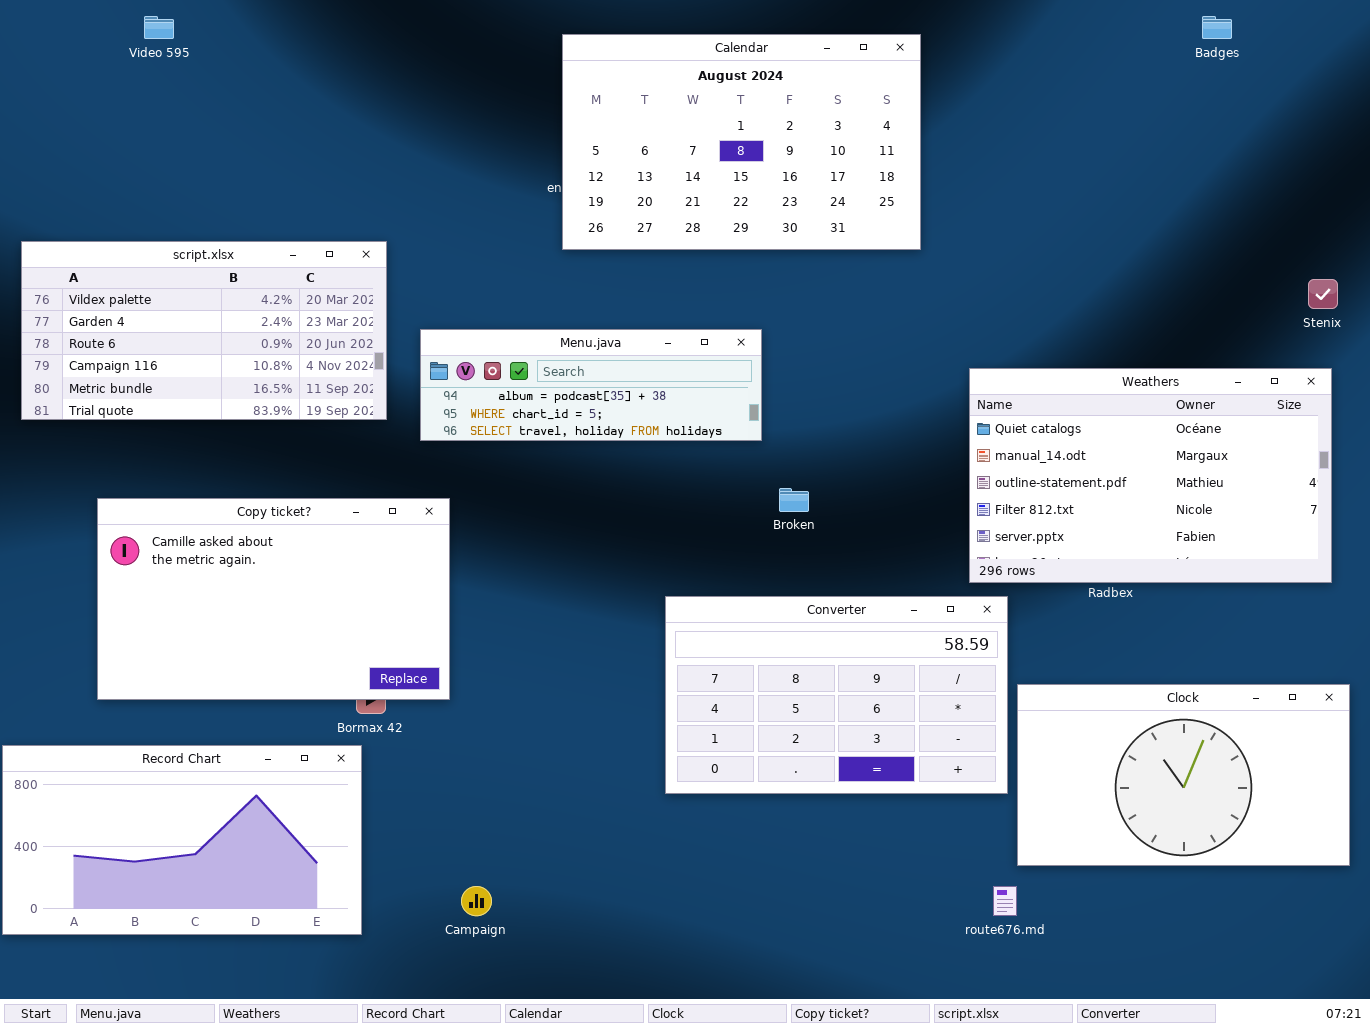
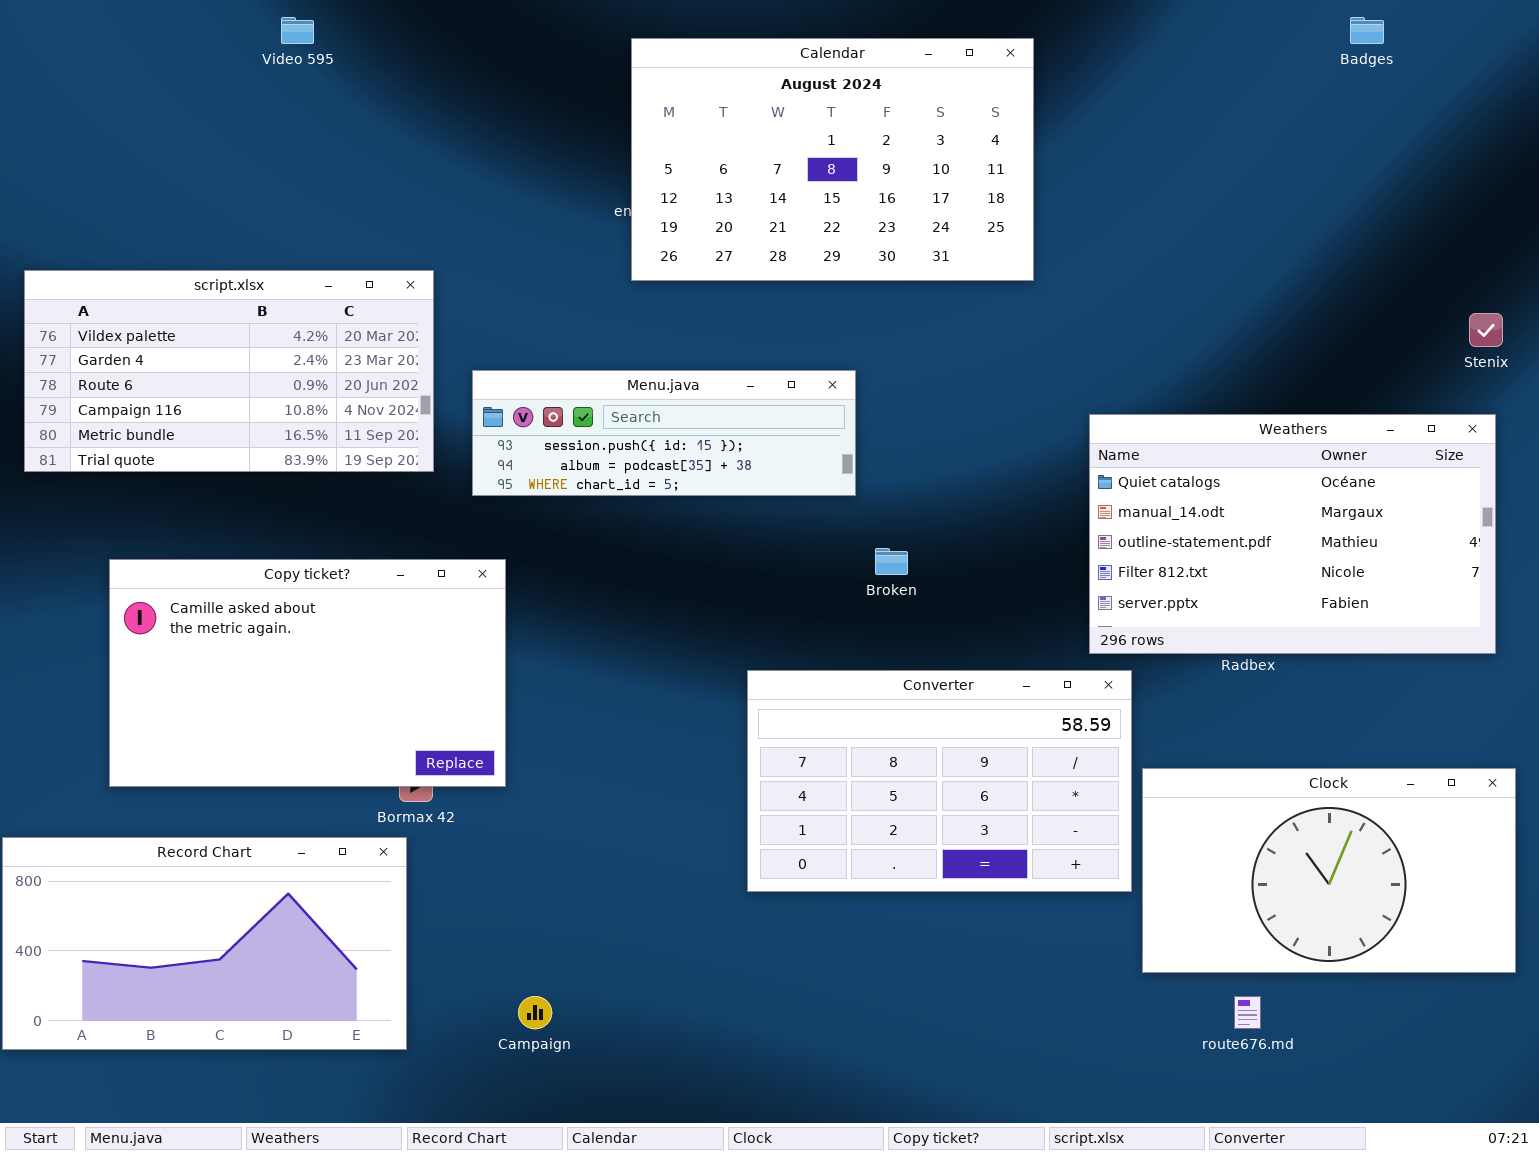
Video 595: [144,16,174,39] -> [281,17,314,44], moved
Menu.java: [420,329,762,441] -> [472,370,856,496], scrolled up 1 row
route676.md: [993,886,1017,916] -> [1234,996,1261,1029], moved

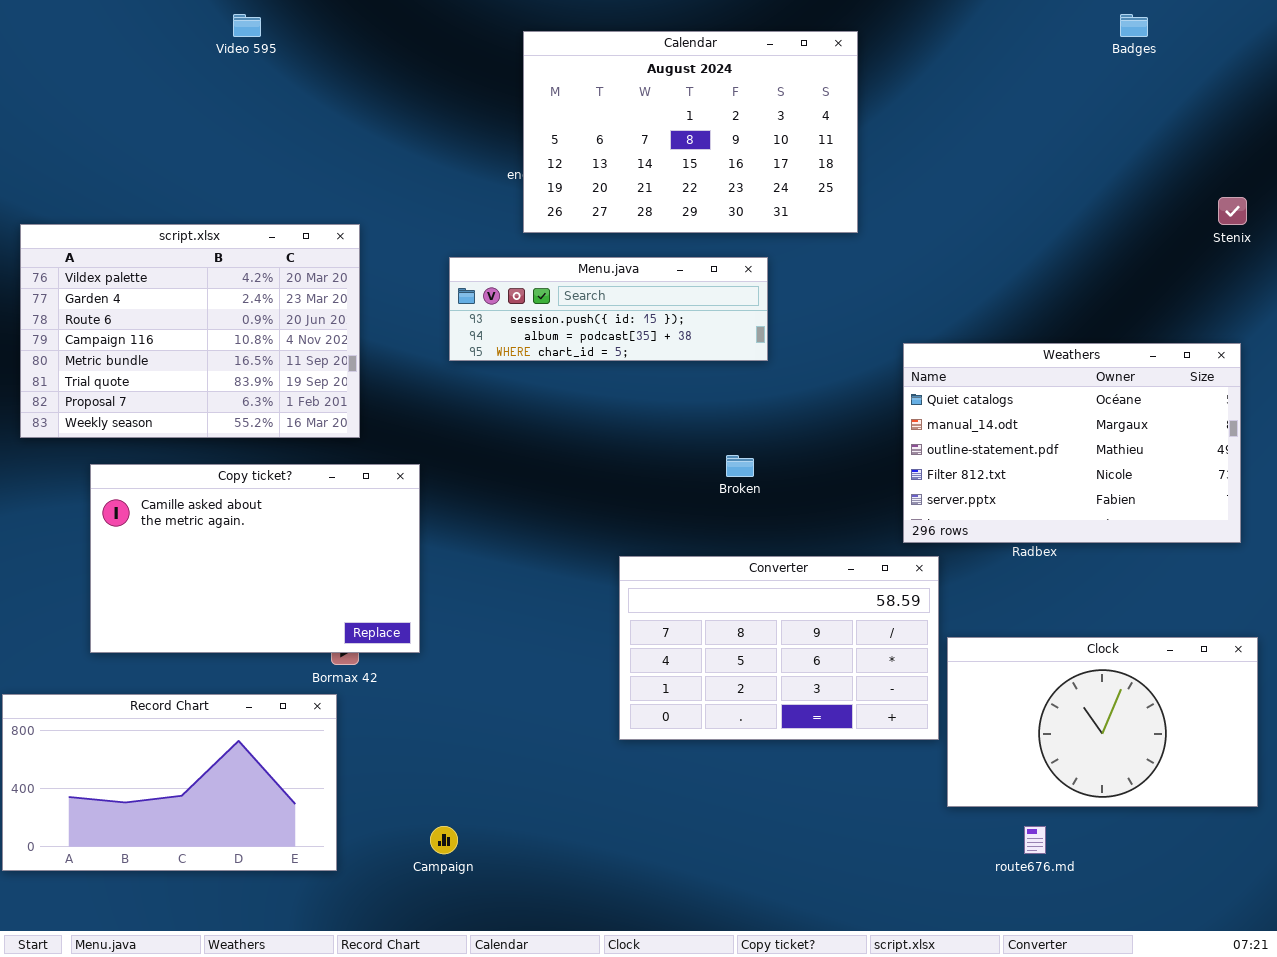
script.xlsx: [24,270,434,472] -> [20,224,360,438], resized
Stenix: [1469,313,1503,347] -> [1218,197,1247,225], moved
Menu.java: [472,370,856,496] -> [449,257,768,361], moved

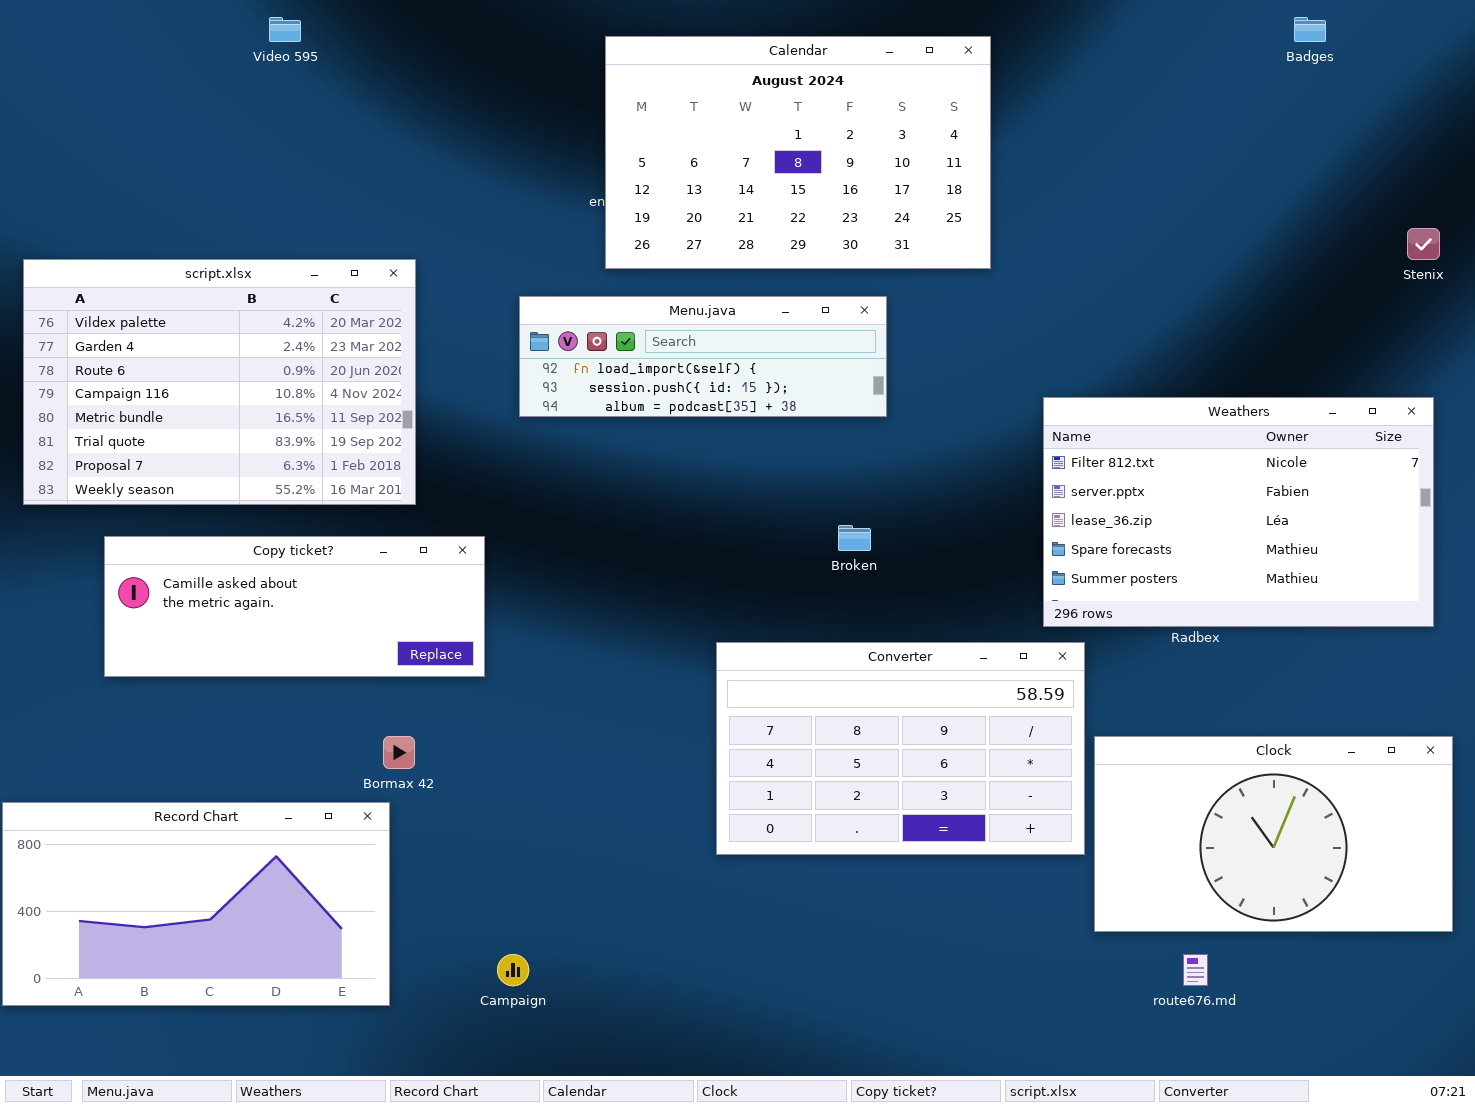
Menu.java: [449,257,768,361] -> [519,296,887,417], scrolled up 1 row
Weathers: [903,343,1241,543] -> [1043,397,1434,627], scrolled down 3 rows
Copy ticket?: [90,464,420,653] -> [104,536,485,677], resized

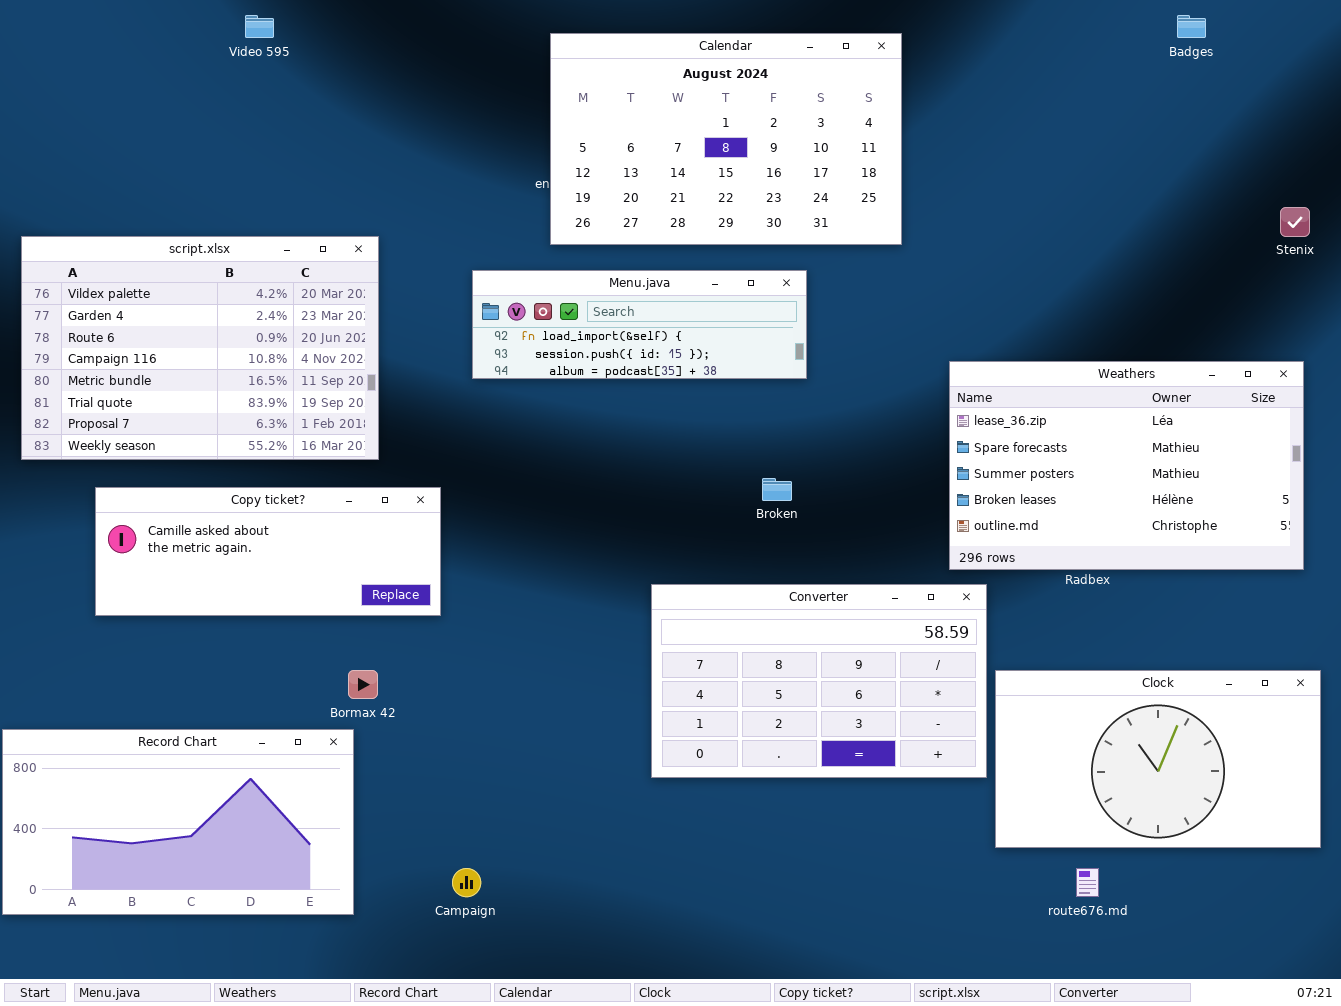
Weathers: [1043,397,1434,627] -> [949,361,1304,570], scrolled down 2 rows

